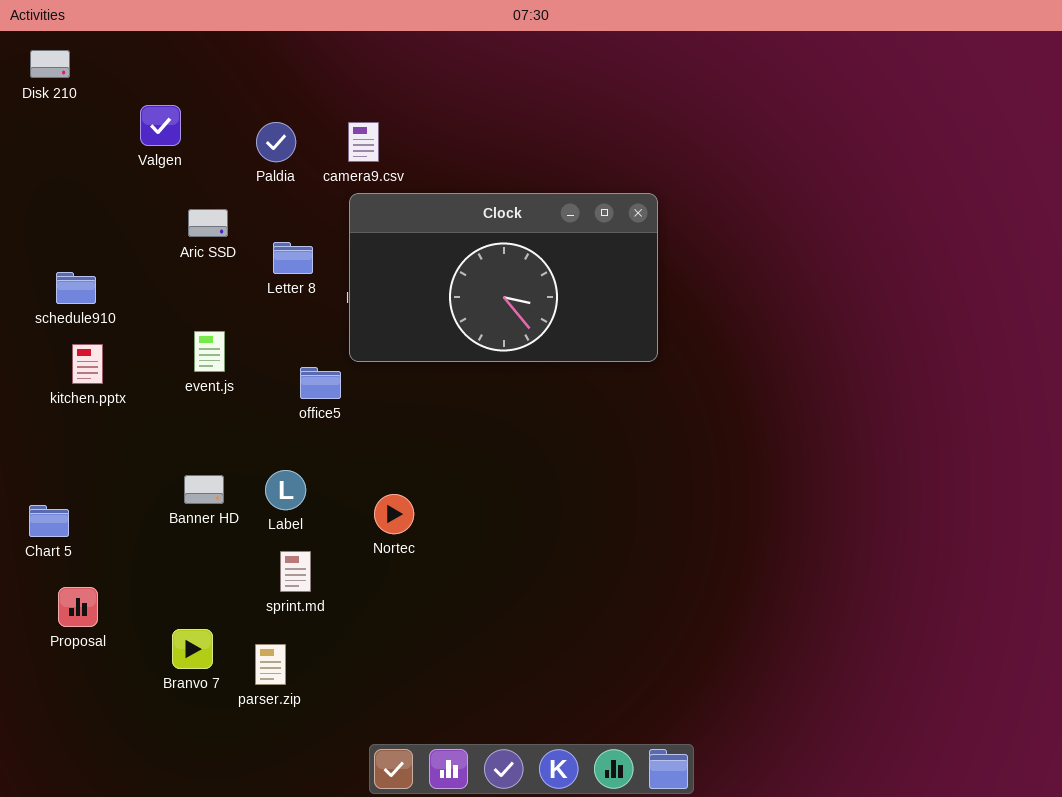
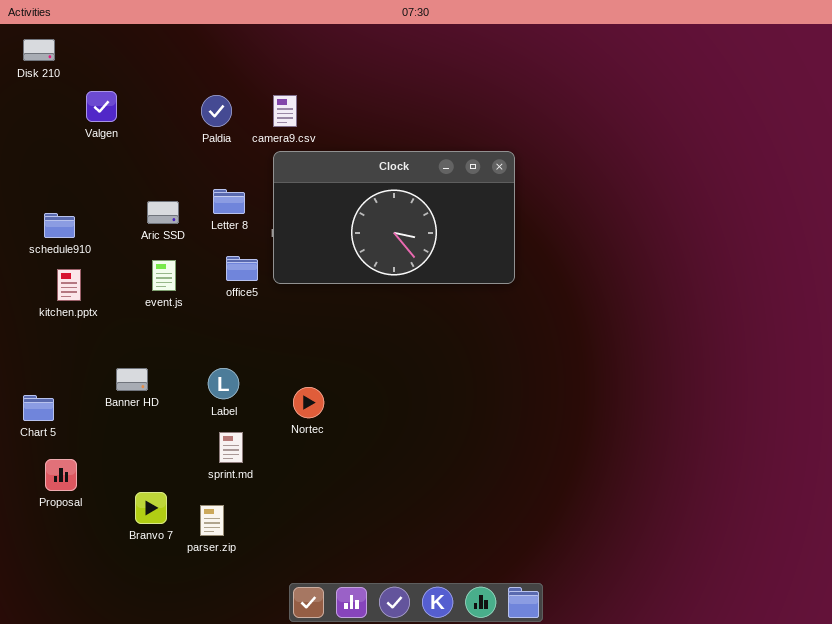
Valgen: [140,105,181,146] -> [86,91,117,122], moved
Aric SSD: [188,209,228,237] -> [147,201,179,224], moved
office5: [300,367,341,399] -> [226,256,258,281], moved
Banner HD: [184,475,224,504] -> [116,368,148,391], moved

